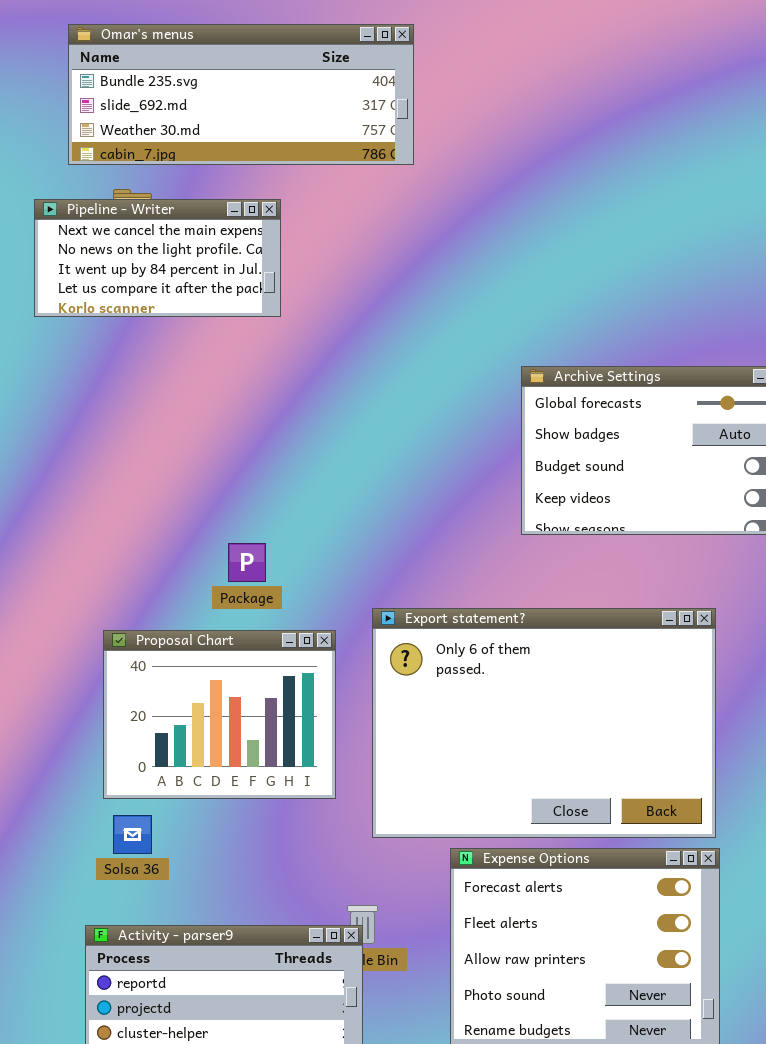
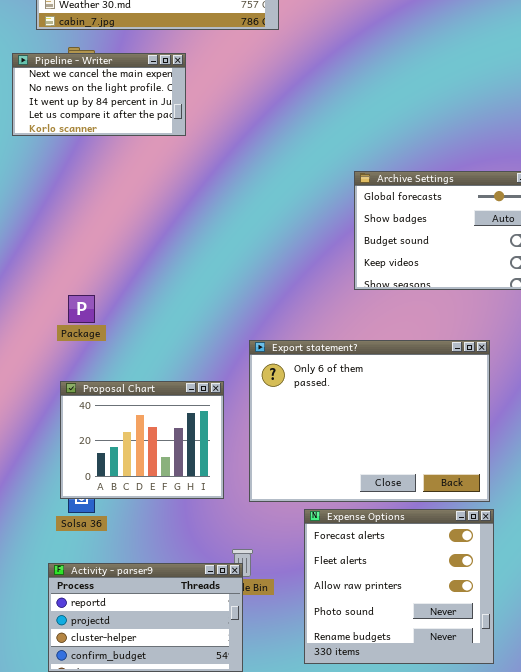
Package: [228,543,266,582] -> [68,295,95,323], moved
Proposal Chart: [103,630,336,799] -> [60,381,224,499], moved

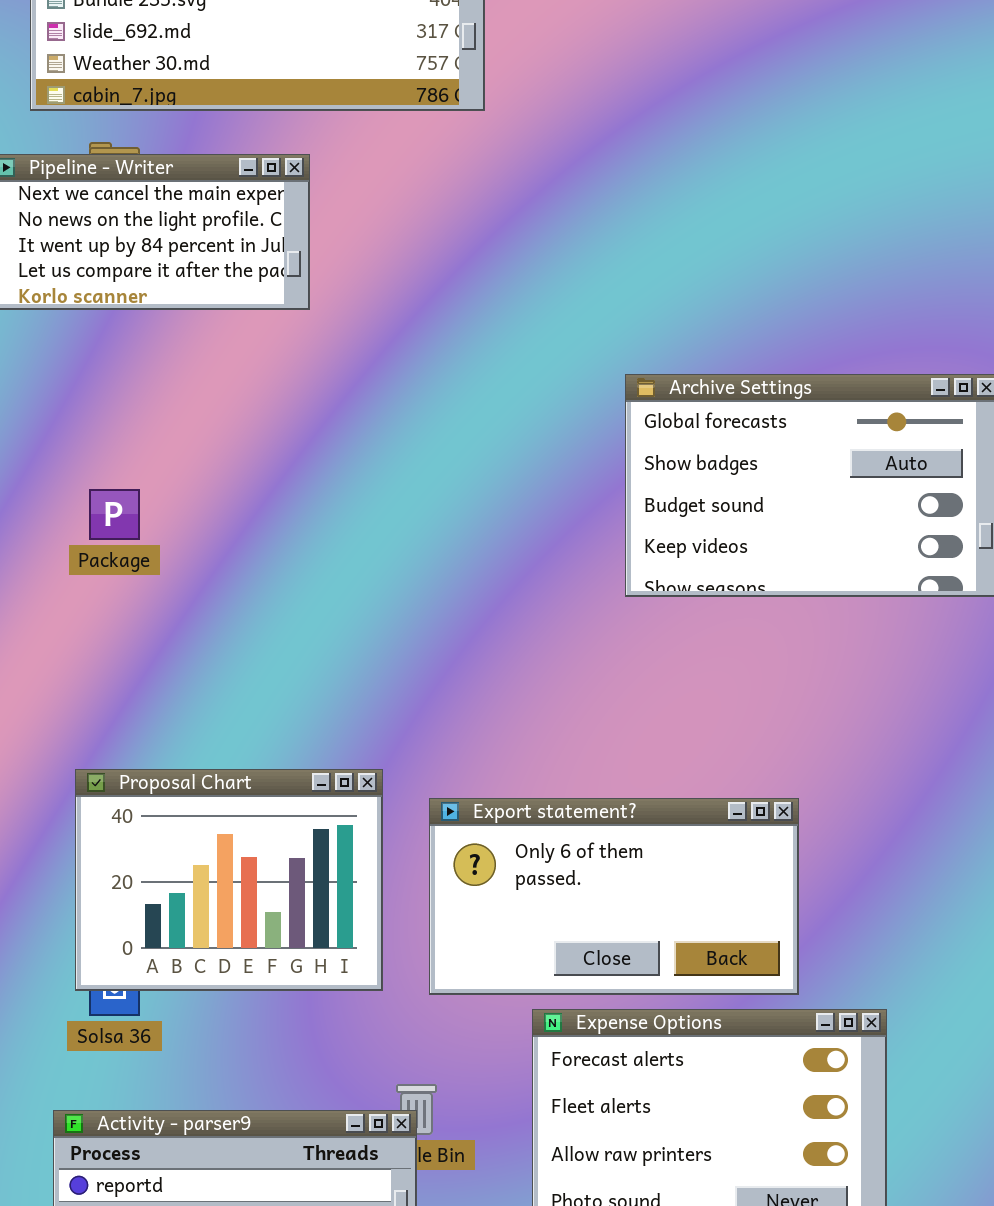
Package: [68,295,95,323] -> [89,489,140,540], moved
Export statement?: [249,340,490,502] -> [429,798,799,995], resized

